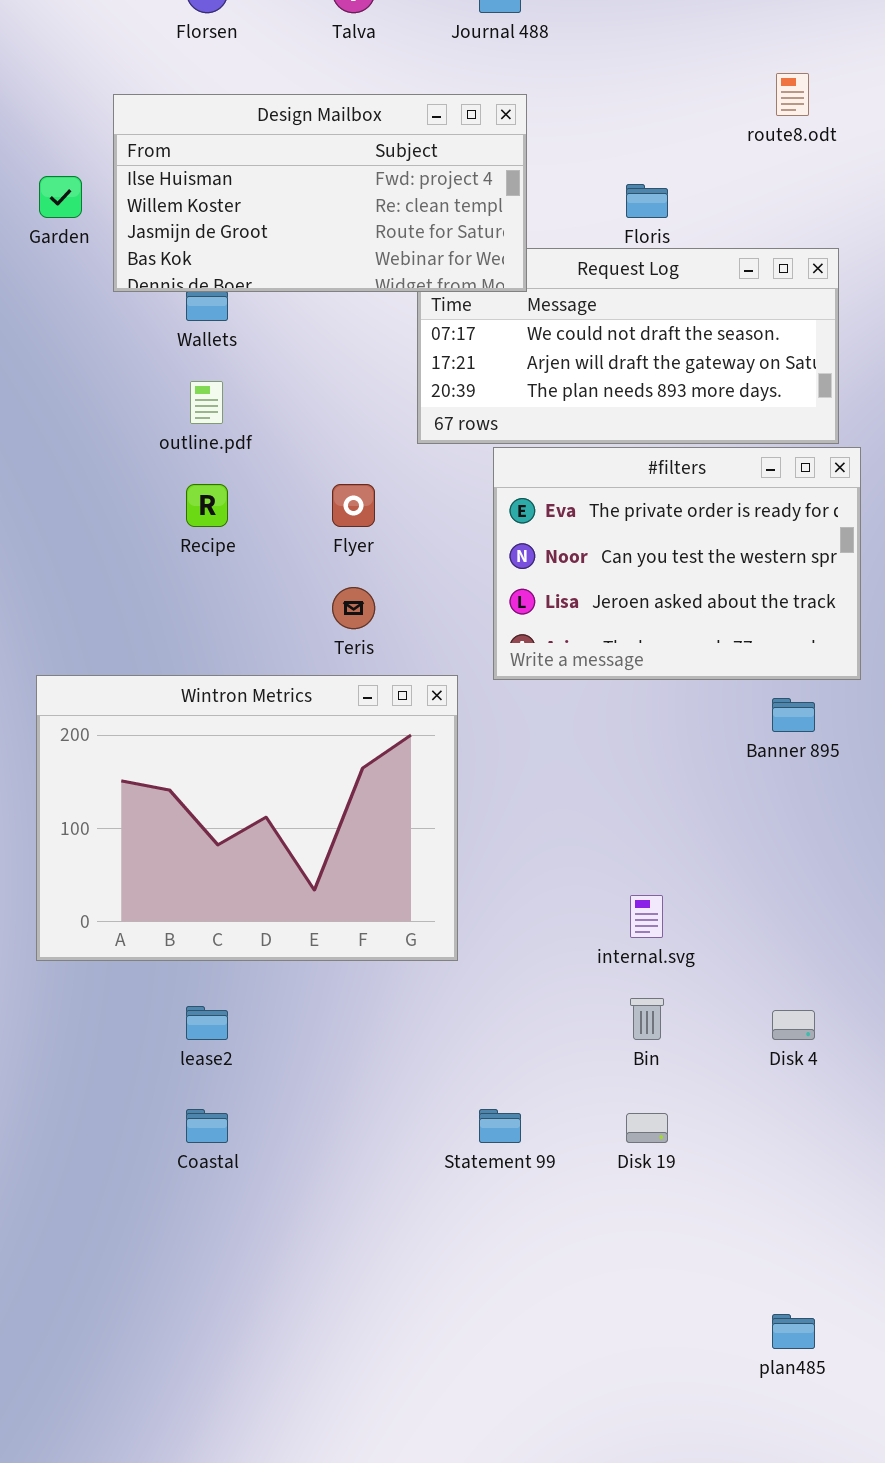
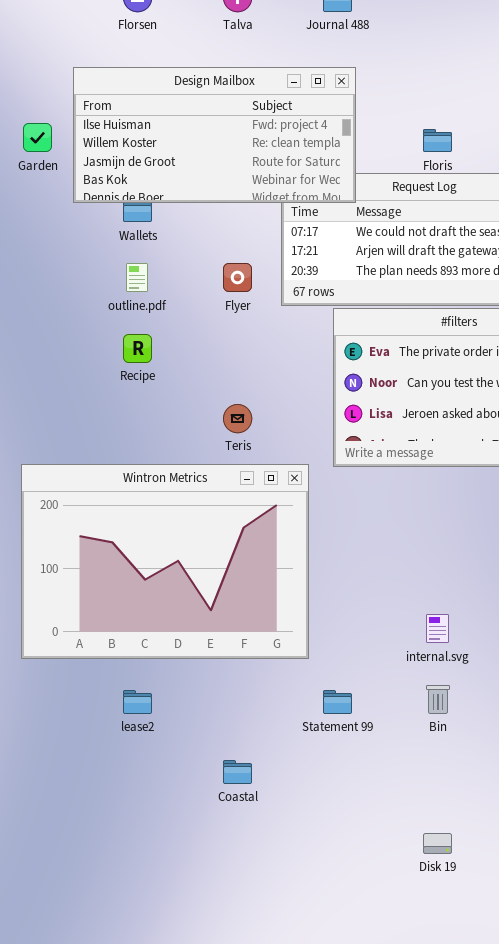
Flyer: [332,484,375,527] -> [223,263,252,292], moved
Coastal: [186,1109,228,1143] -> [223,760,252,784], moved
Statement 99: [479,1109,521,1143] -> [323,690,352,714], moved
Disk 19: [626,1113,668,1143] -> [423,833,452,854], moved

